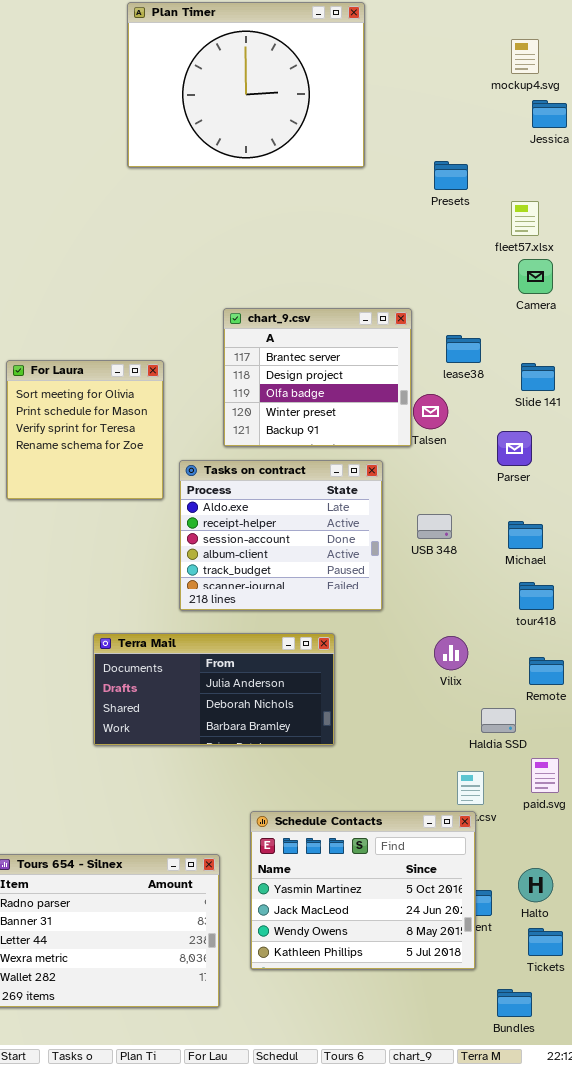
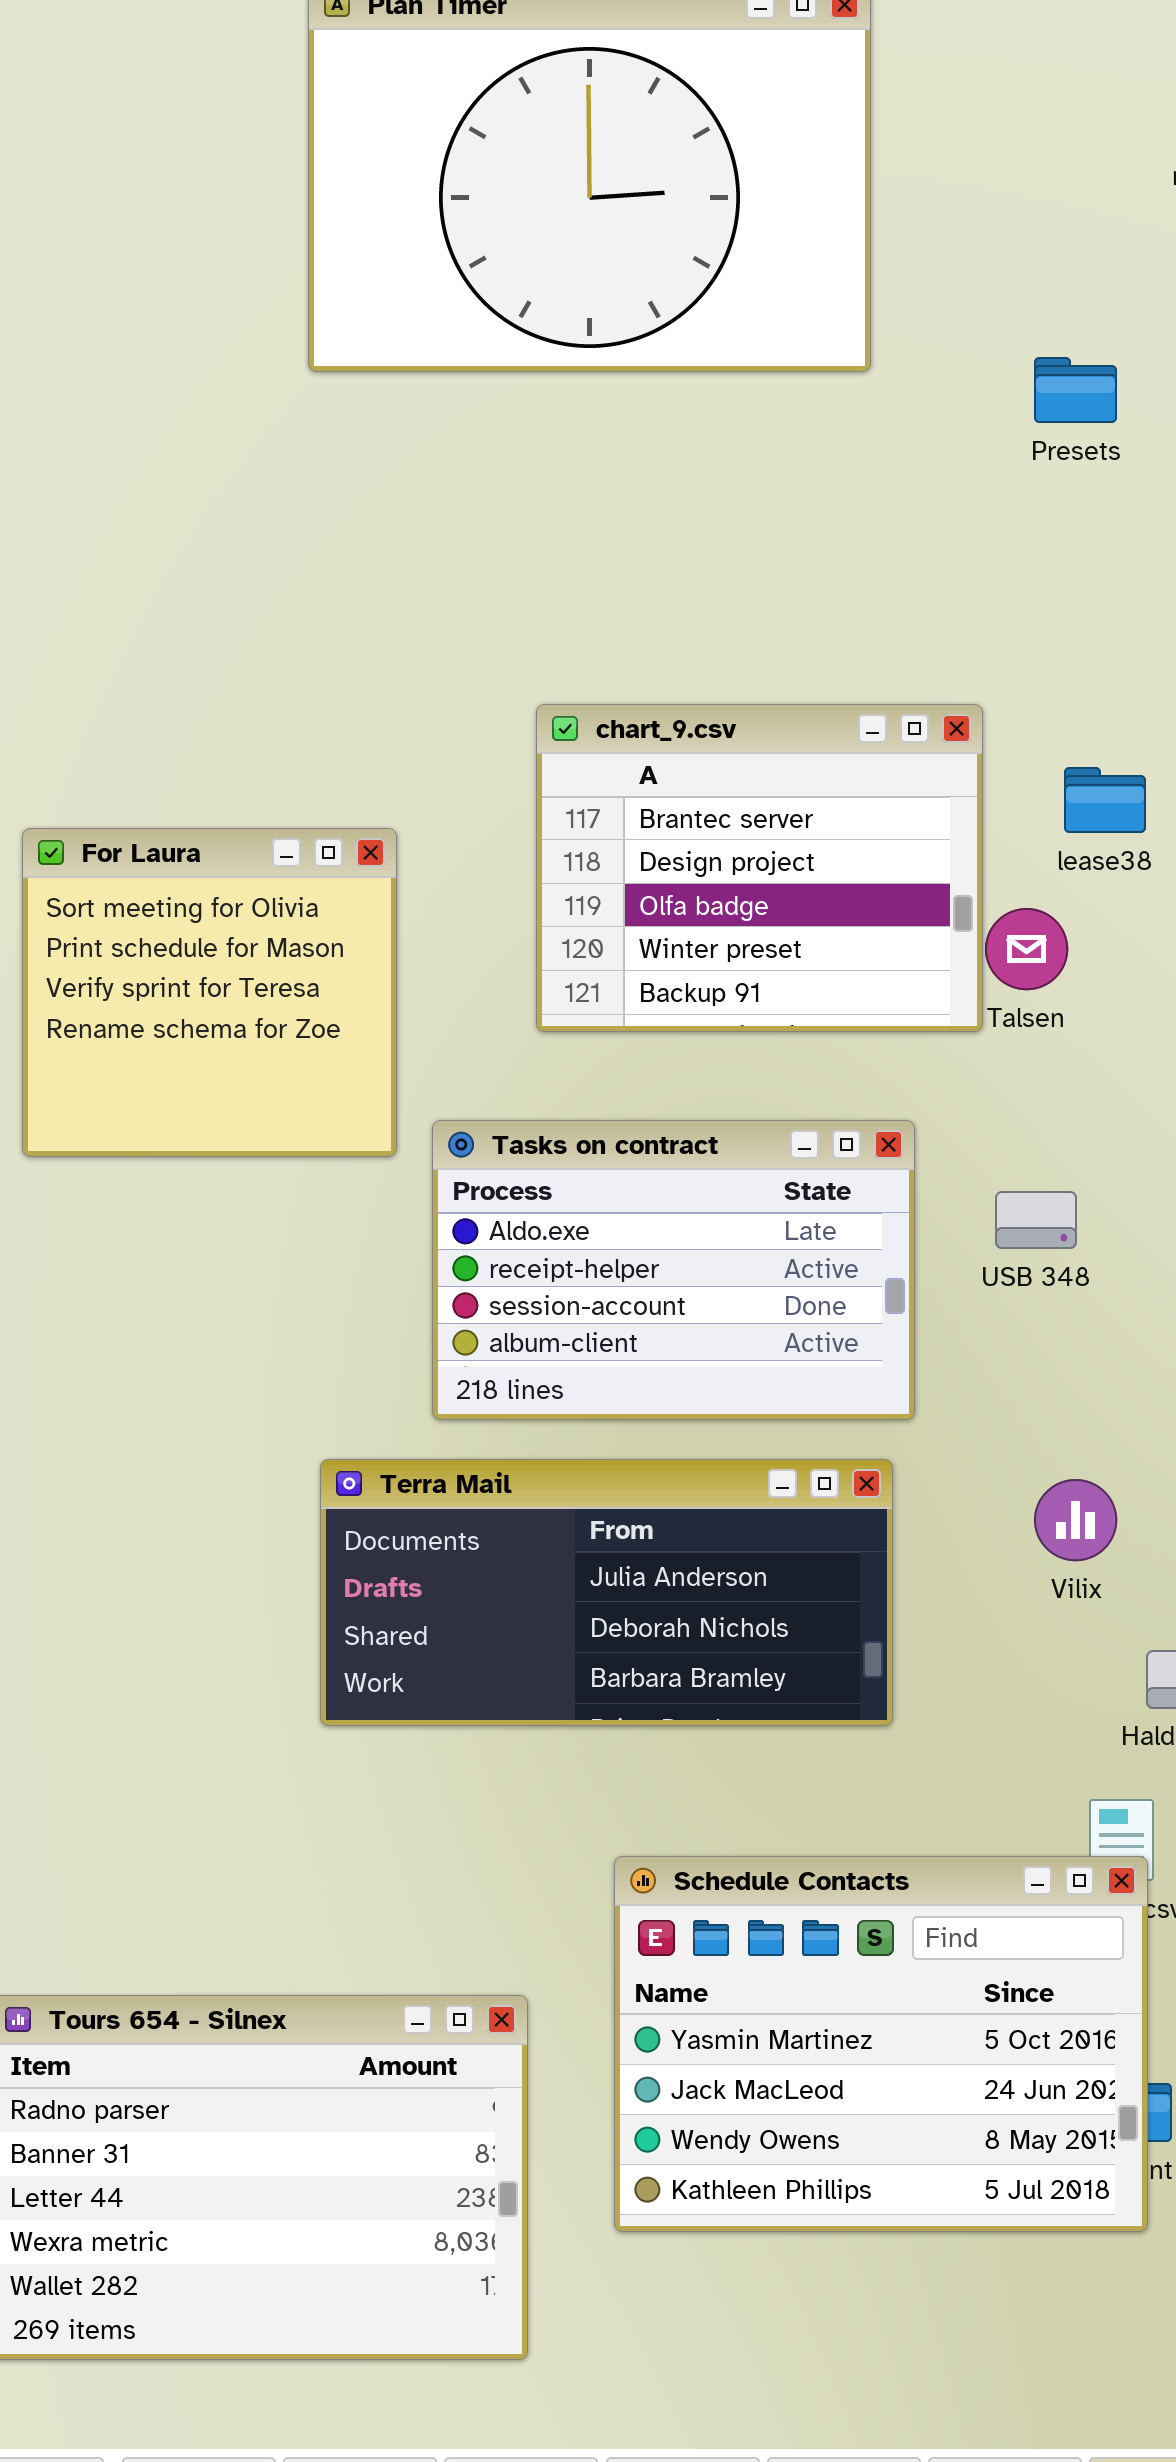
Tasks on contract: [179,460,383,611] -> [432,1120,915,1420], resized
Terra Mail: [93,633,335,746] -> [320,1459,893,1726], moved
Schedule Contacts: [250,811,476,970] -> [614,1856,1148,2232], moved

